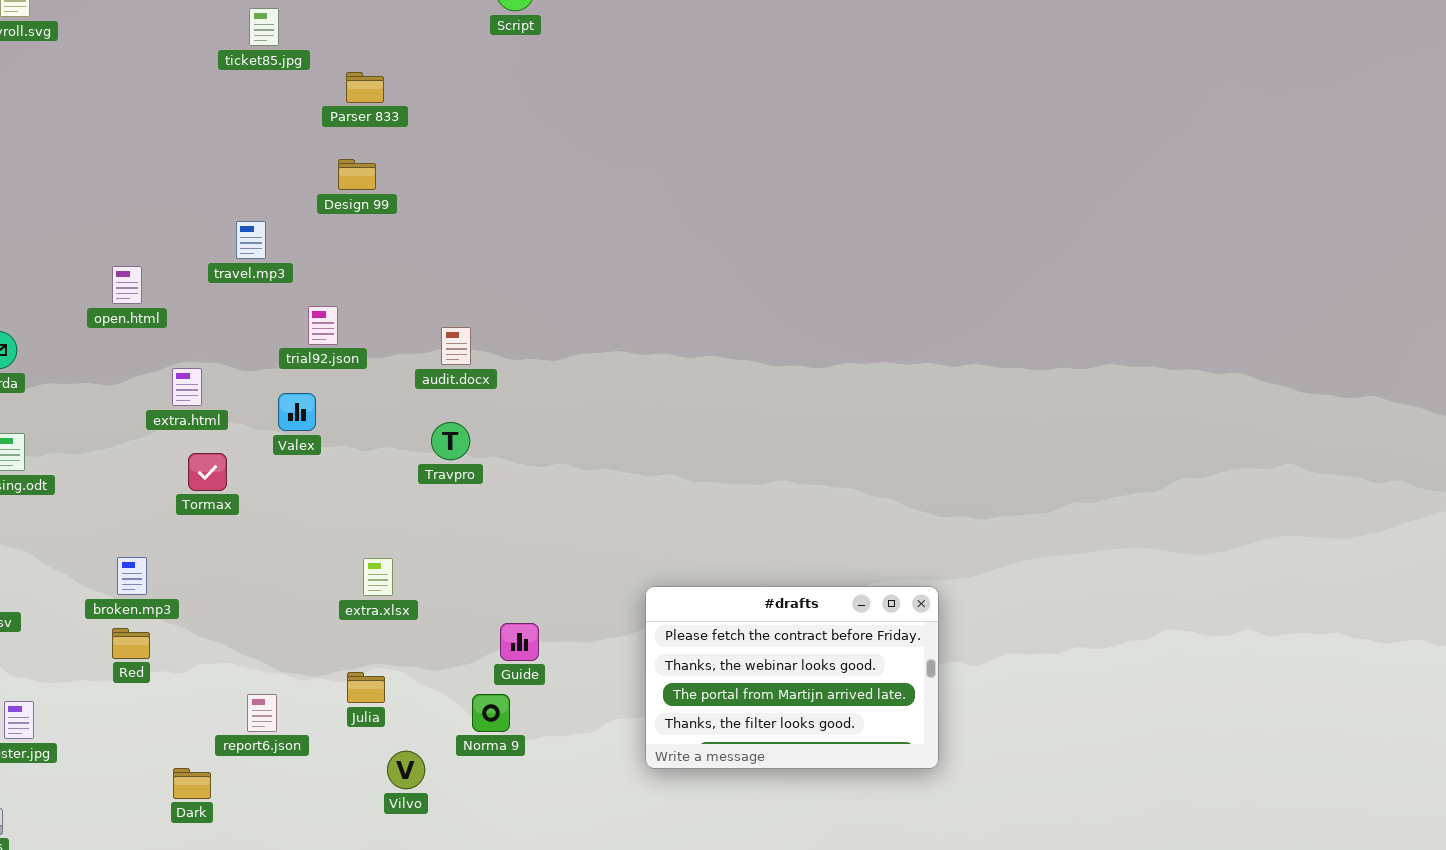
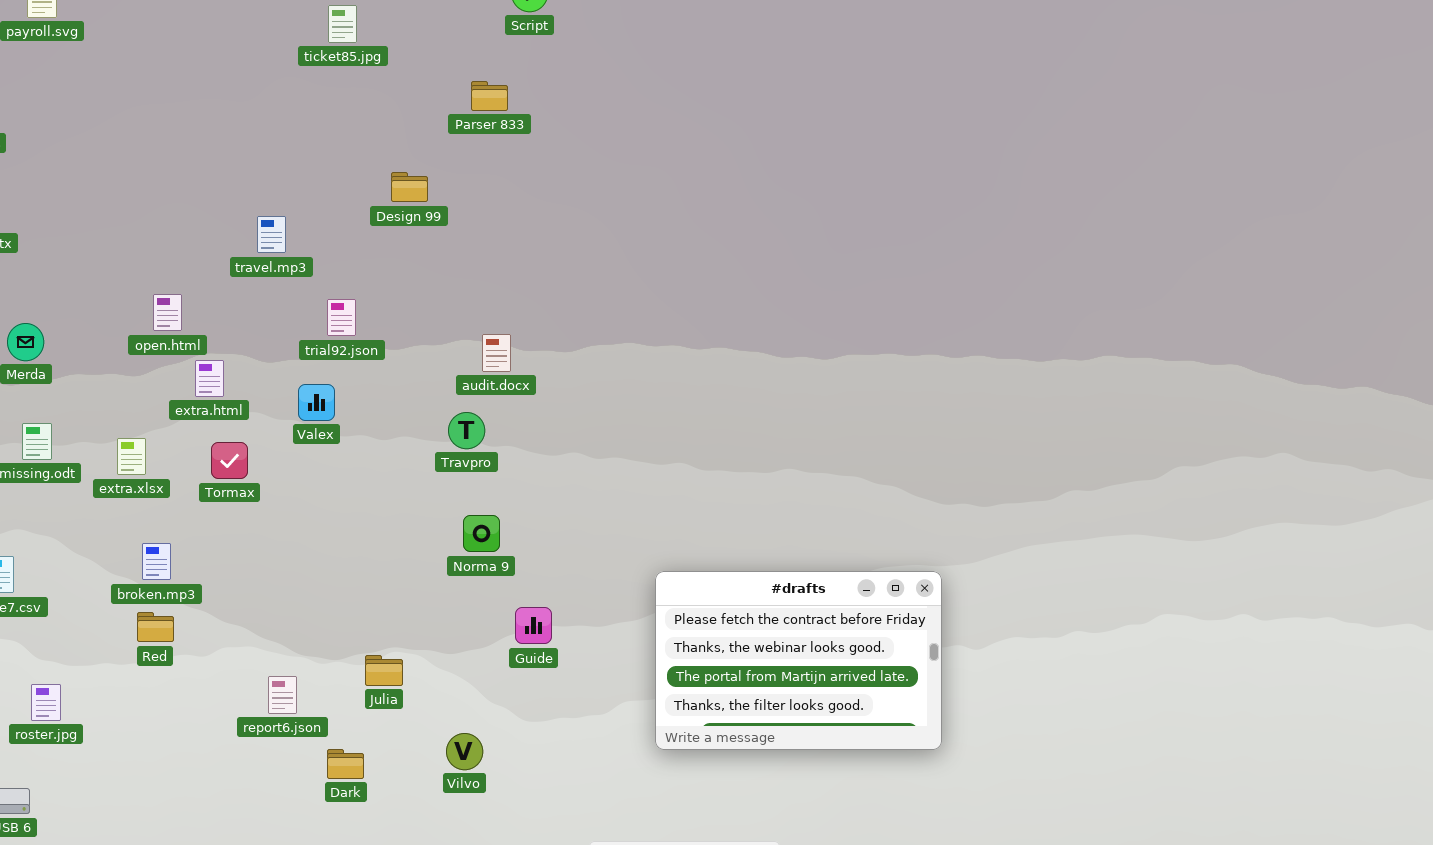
ticket85.jpg: [249,8,279,46] -> [328,5,357,43], moved
Parser 833: [346,72,384,103] -> [471,81,508,111], moved
Design 99: [338,159,376,190] -> [391,172,428,202], moved
open.html: [112,266,142,304] -> [153,294,182,331], moved
audit.docx: [441,327,471,365] -> [482,334,511,372], moved
extra.xlsx: [363,558,393,596] -> [117,438,146,475], moved
Norma 9: [472,694,510,732] -> [463,515,500,552], moved
Vilvo: [387,751,425,789] -> [446,733,483,770], moved
Dark: [173,768,211,799] -> [327,749,364,779], moved

